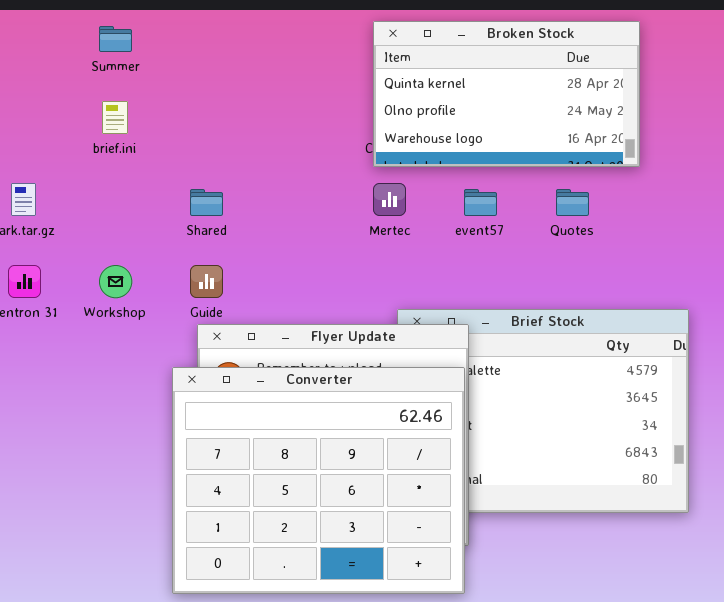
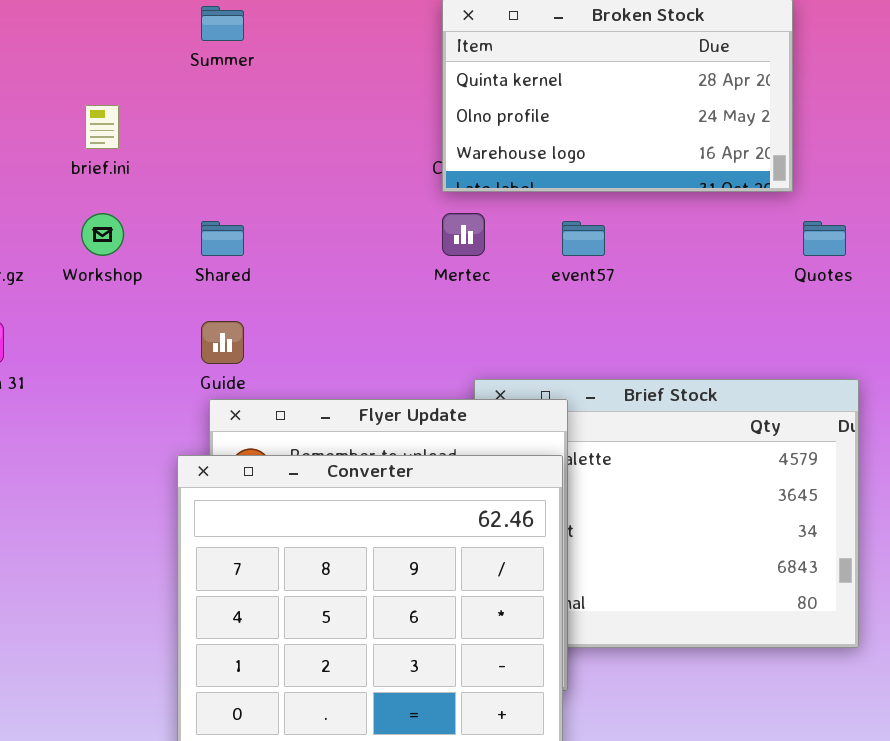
Summer: [99,26,132,52] -> [201,6,244,41], moved
Quotes: [556,189,589,216] -> [803,221,846,256], moved
Workshop: [99,265,132,298] -> [81,213,124,256], moved

